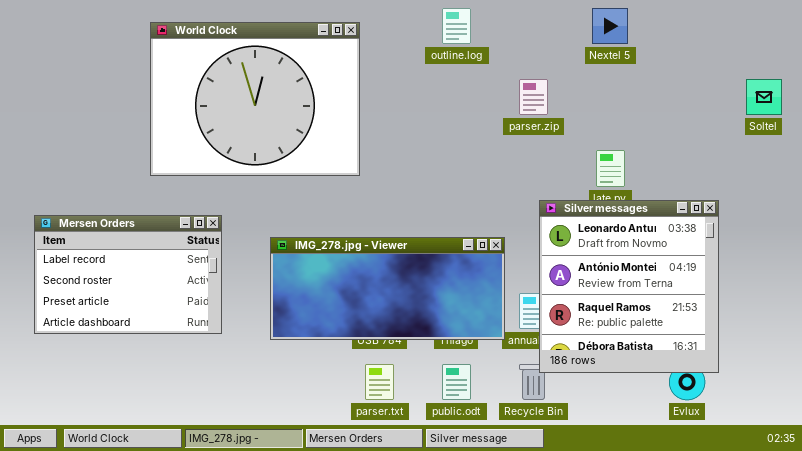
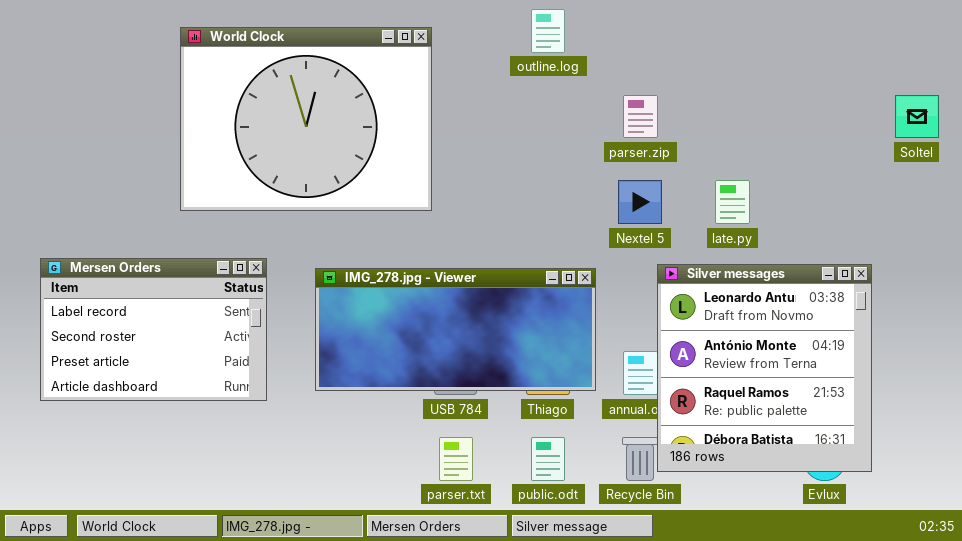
Nextel 5: [592,8,628,44] -> [618,180,662,224], moved
Silver messages: [539,200,719,373] -> [657,264,872,472], moved
IMG_278.jpg - Viewer: [270,237,505,340] -> [315,268,596,391], moved

